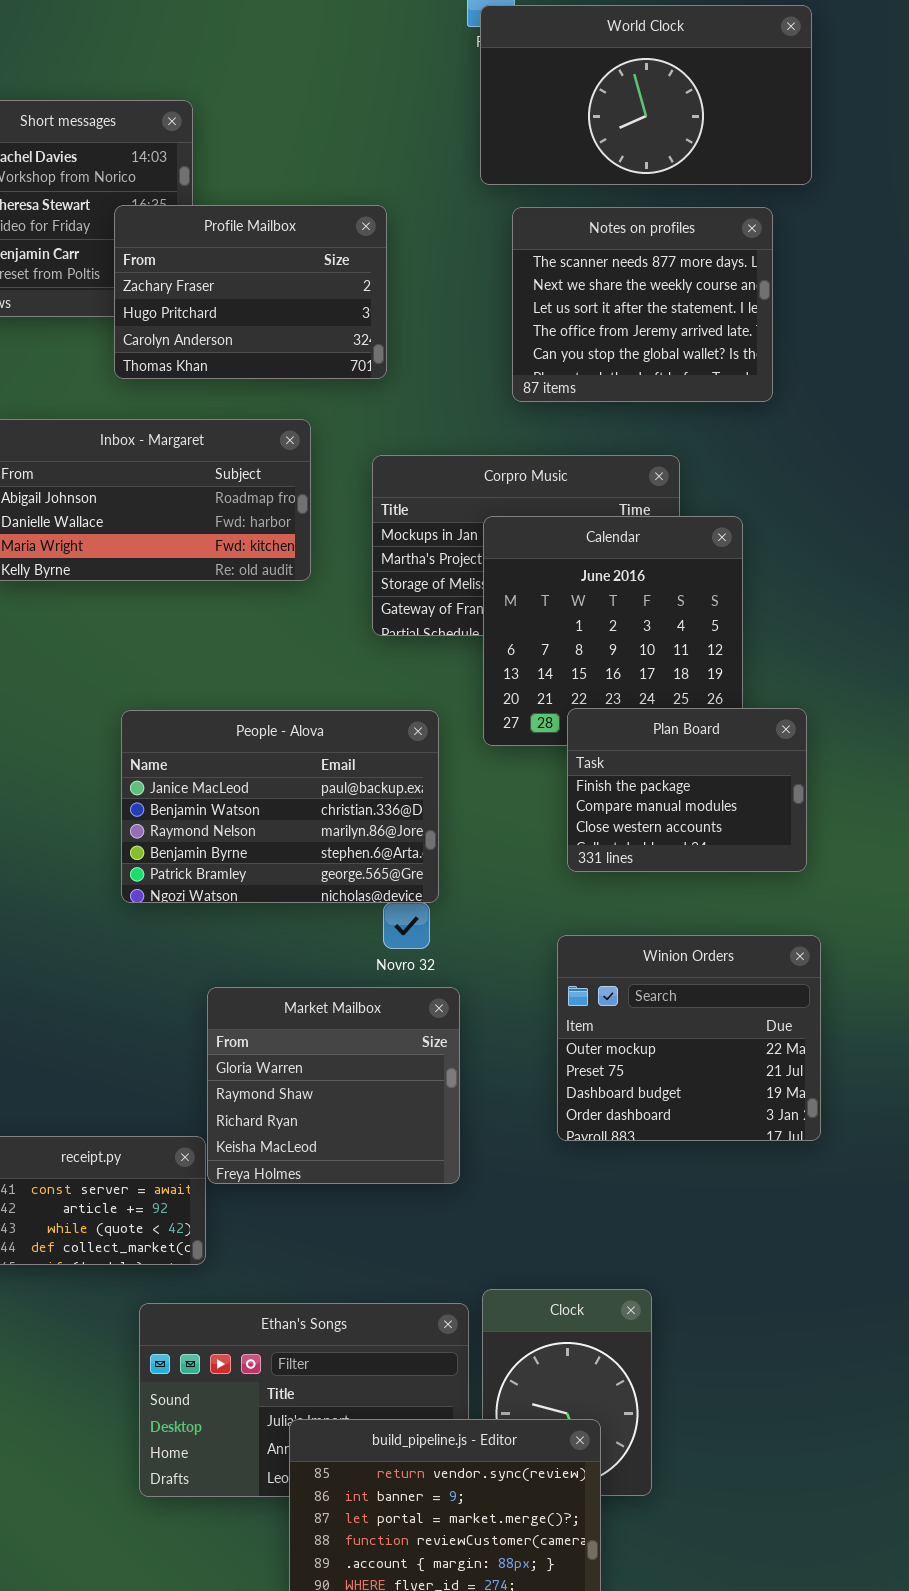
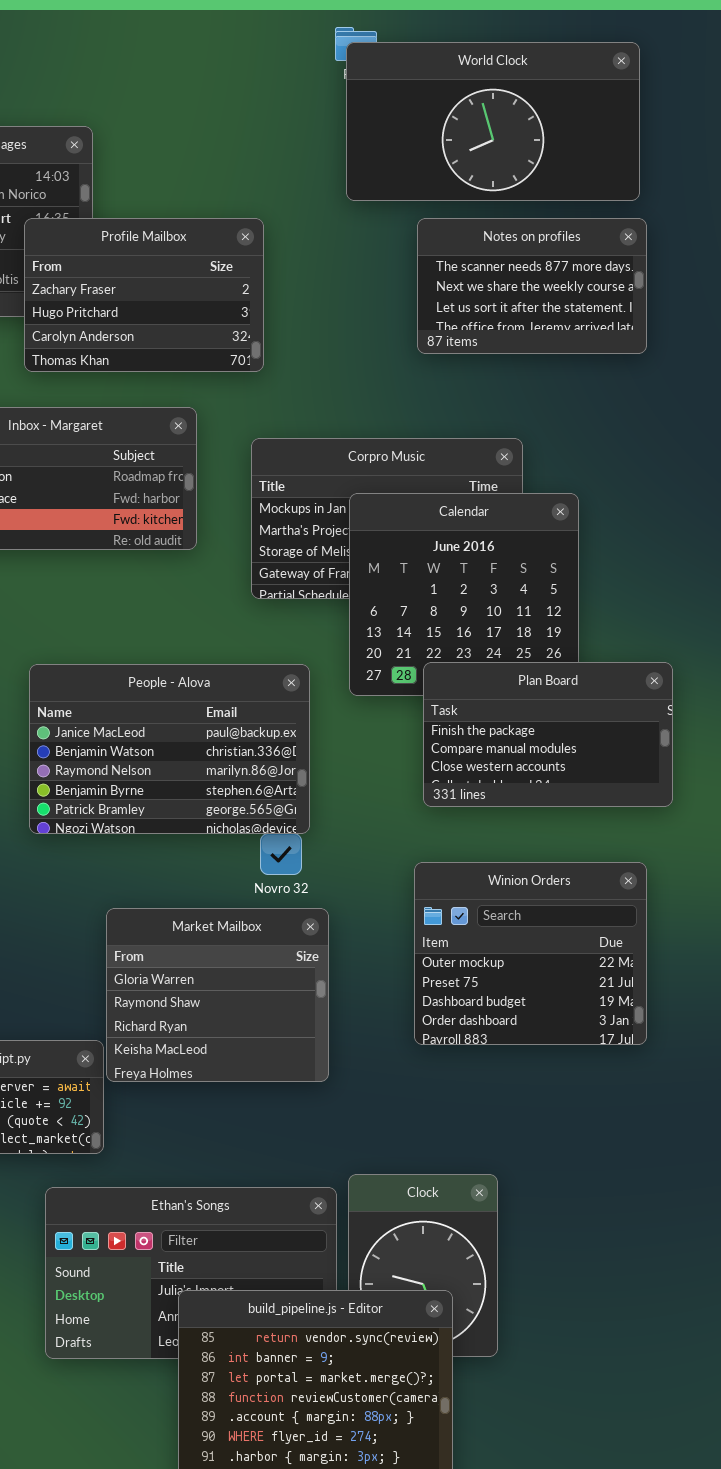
Notes on profiles: [512,207,773,402] -> [417,218,647,354], moved, resized
Plan Board: [567,708,807,872] -> [423,662,673,807], resized

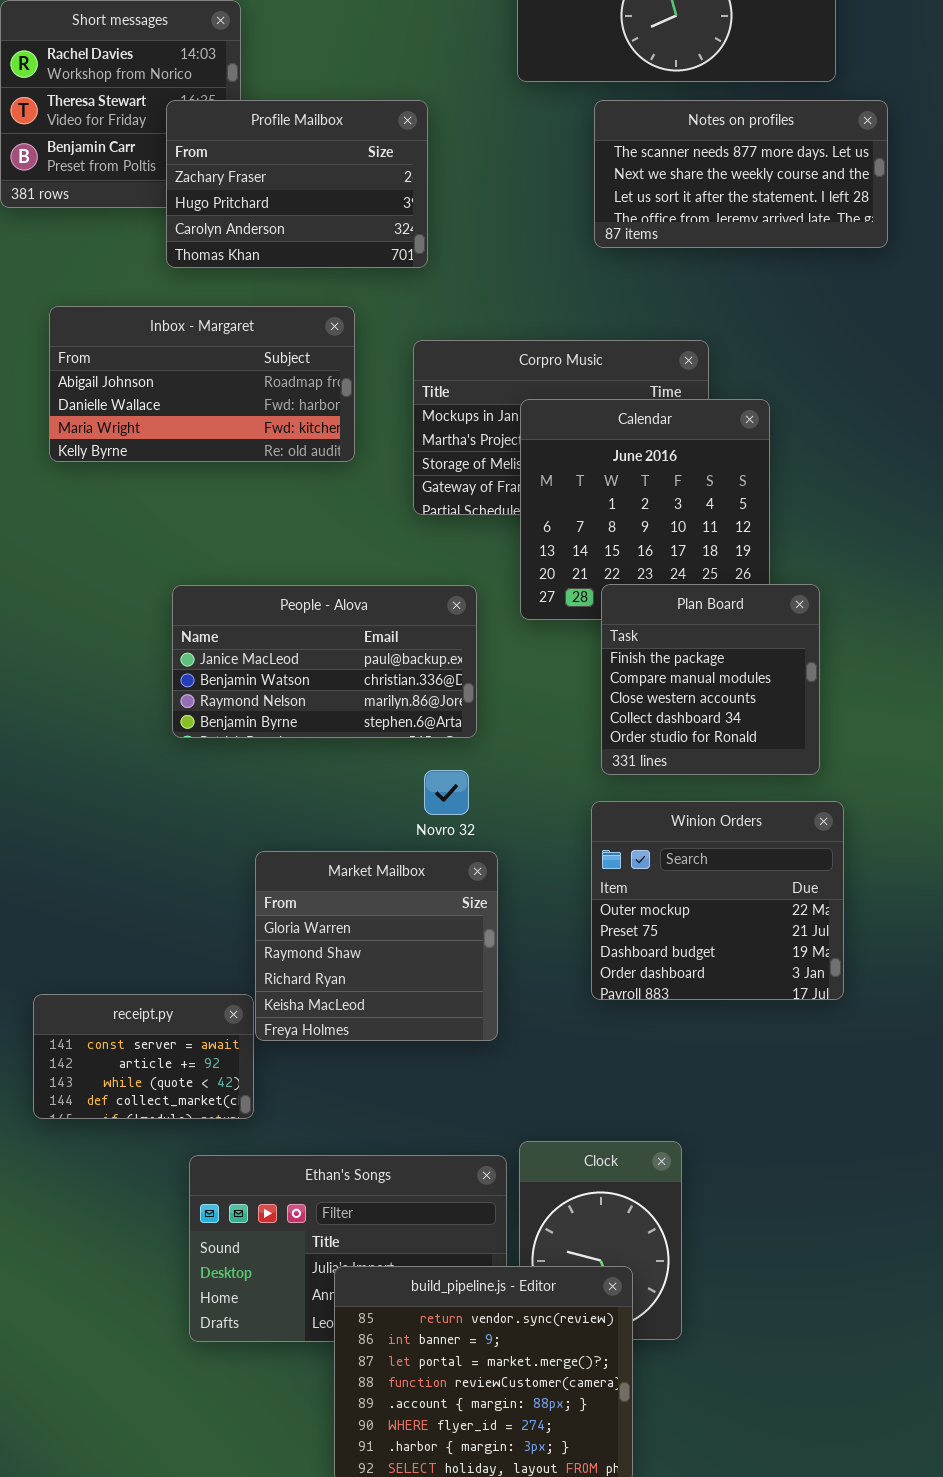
Notes on profiles: [417,218,647,354] -> [594,100,888,248], resized
Plan Board: [423,662,673,807] -> [601,584,820,775], resized
People - Alova: [29,664,310,834] -> [172,585,477,738], resized

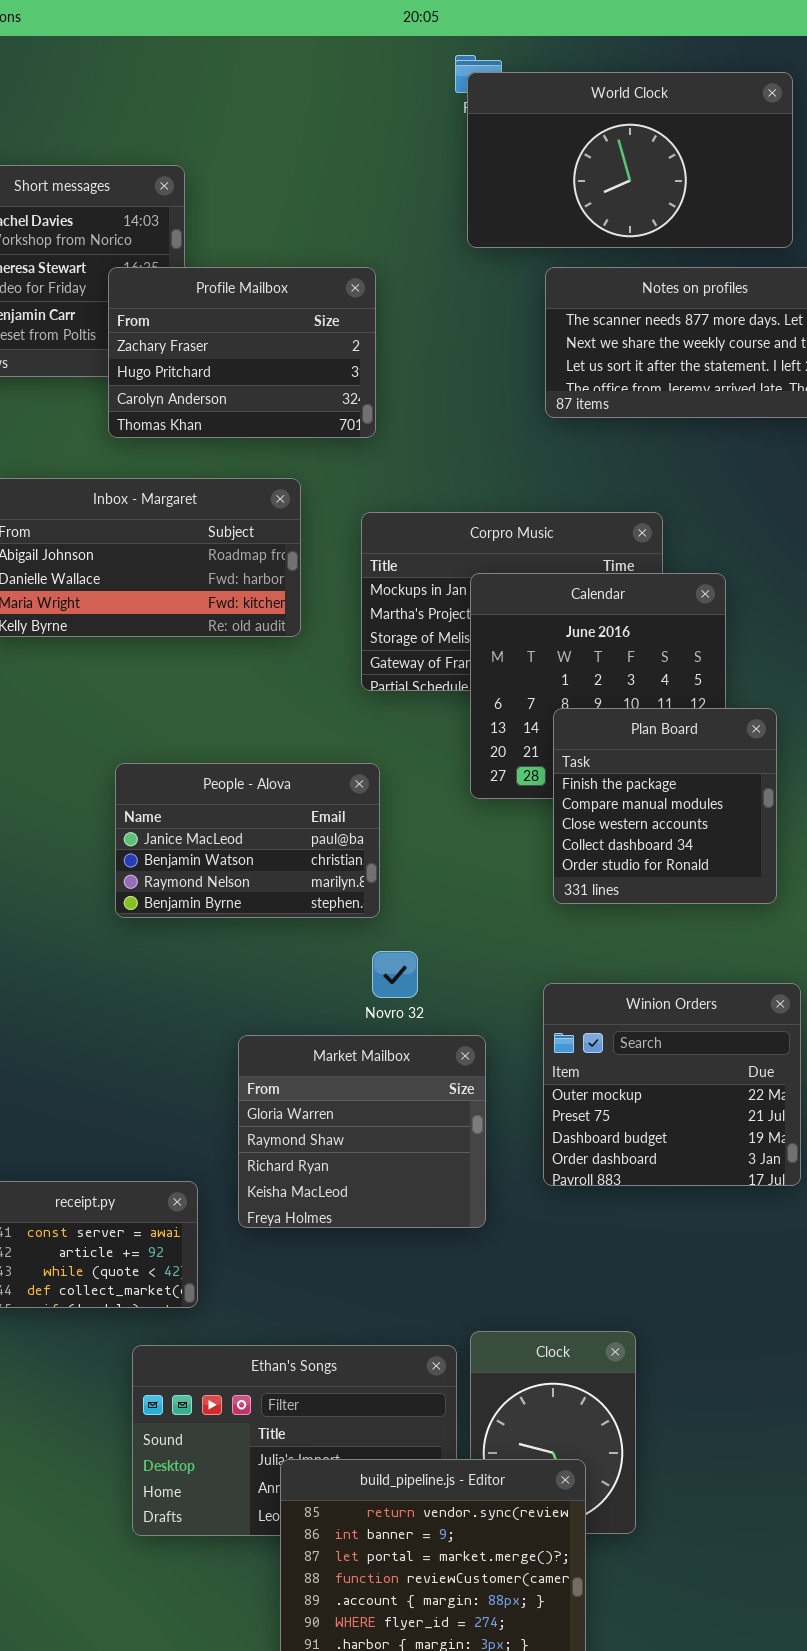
Plan Board: [601,584,820,775] -> [553,708,777,904], moved
People - Alova: [172,585,477,738] -> [115,763,380,918], resized
Market Mailbox: [255,851,498,1041] -> [238,1035,486,1228], moved

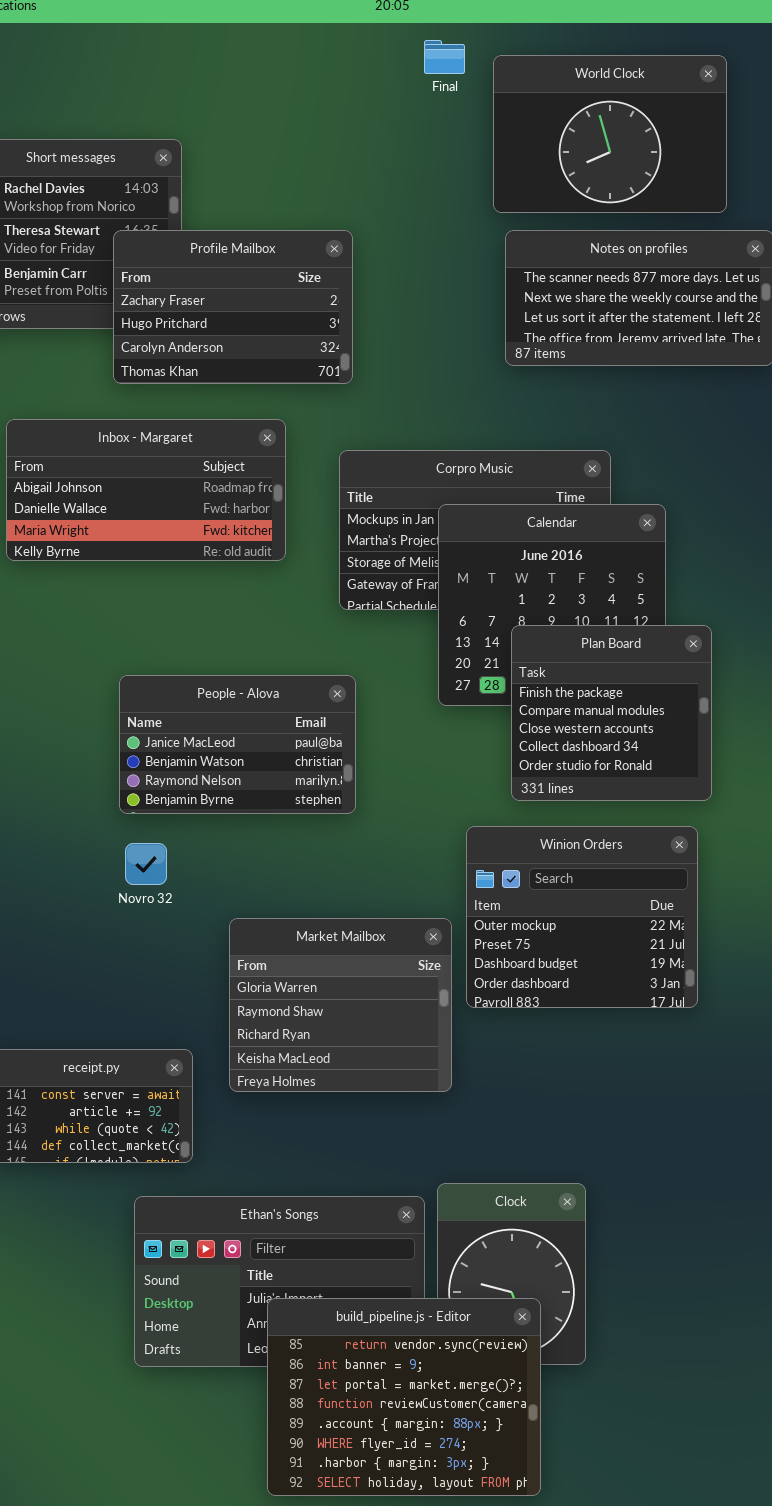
World Clock: [467,72,793,248] -> [493,55,727,213], resized
Novro 32: [372,951,418,998] -> [125,843,167,885], moved
Winion Orders: [543,983,801,1186] -> [466,826,698,1008], moved

